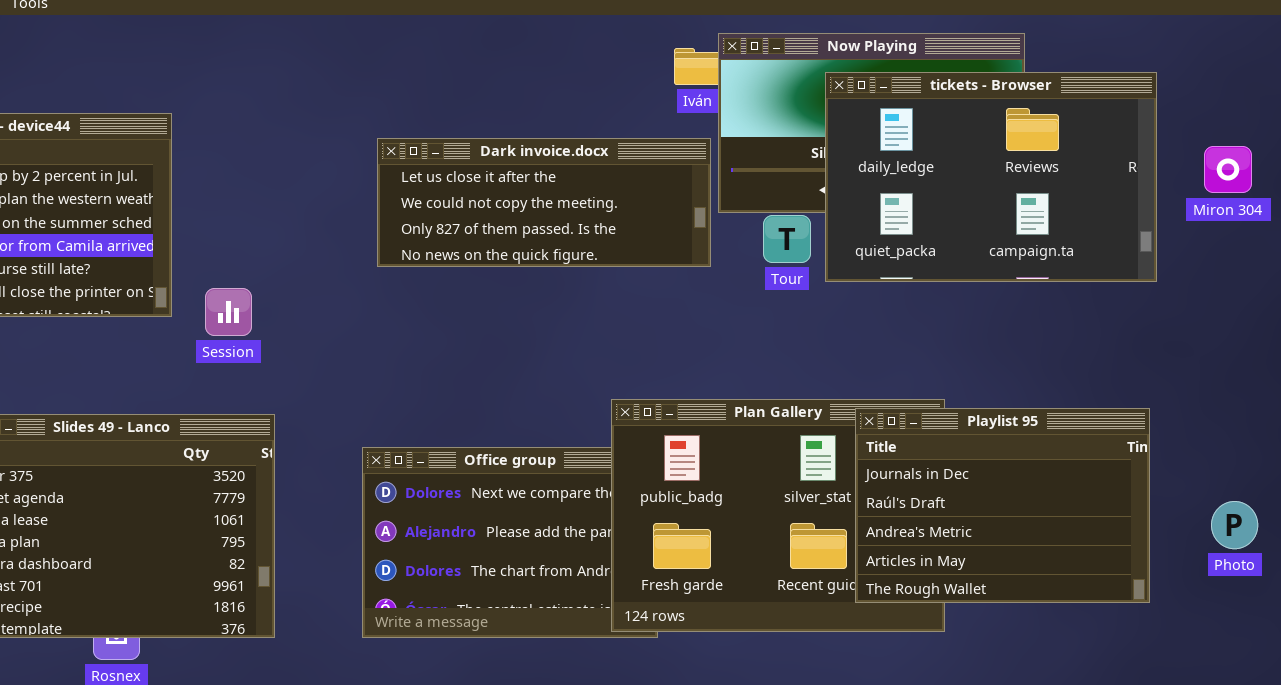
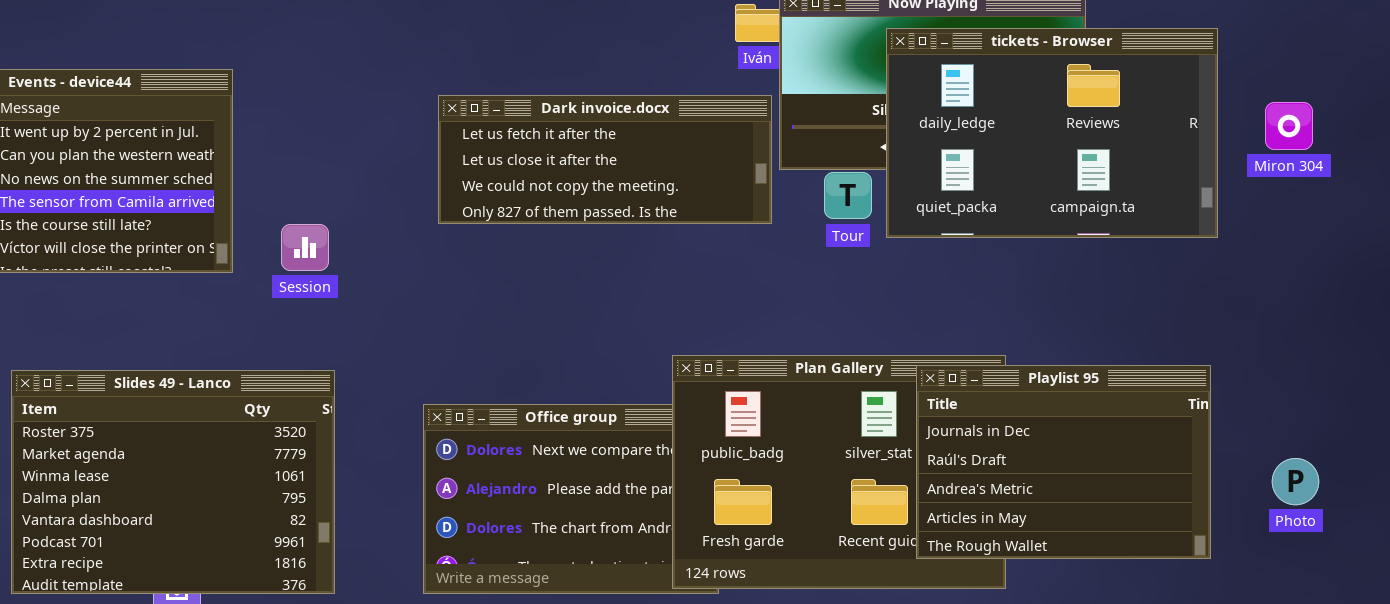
Dark invoice.docx: [377,138,711,267] -> [438,95,772,224], scrolled up 1 row
Session: [205,288,252,336] -> [281,224,329,271], moved

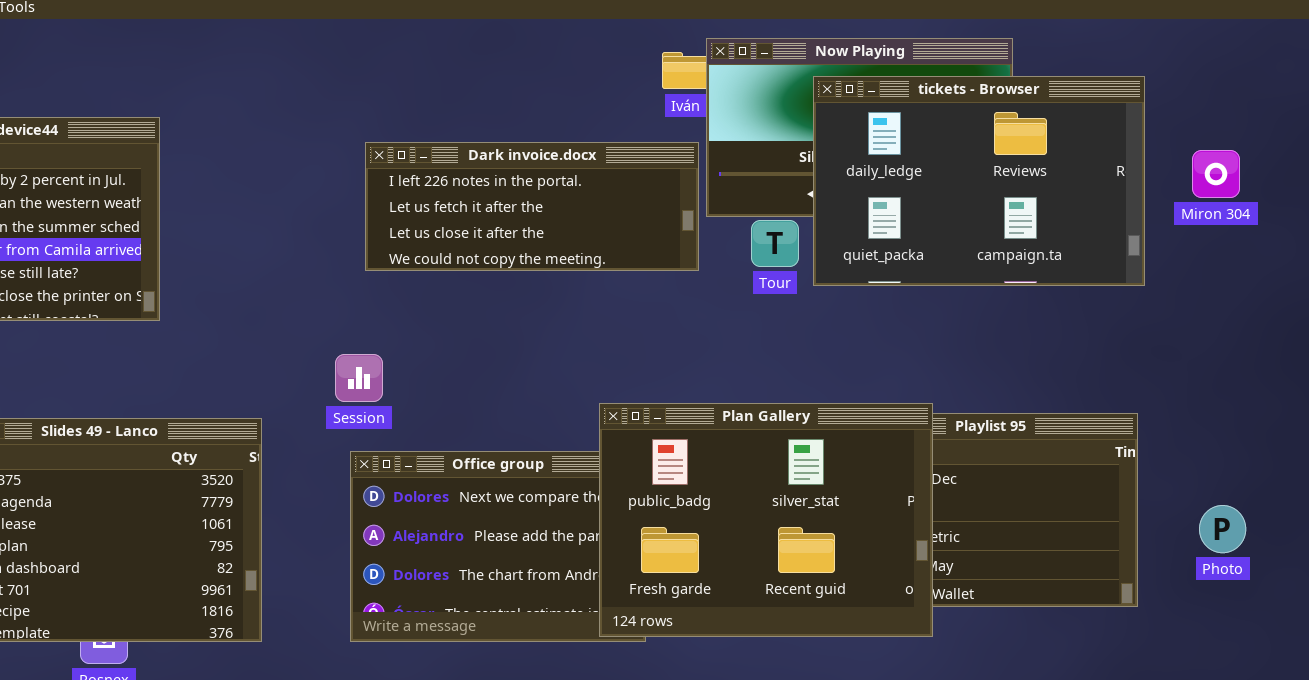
Dark invoice.docx: [438,95,772,224] -> [365,142,699,271], scrolled up 1 row
Session: [281,224,329,271] -> [335,354,383,402], moved
Plan Gallery: [672,355,1006,589] -> [599,403,933,637], raised

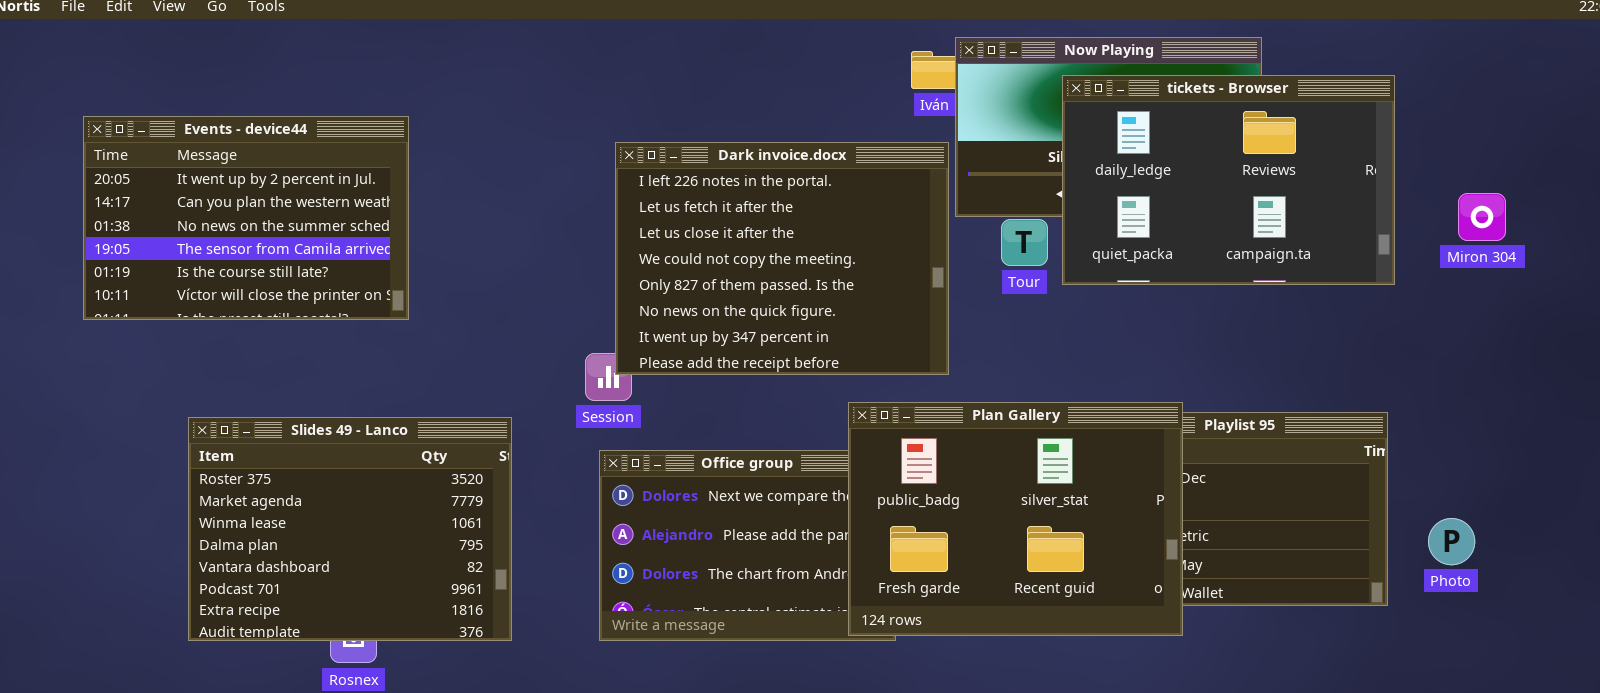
Dark invoice.docx: [365,142,699,271] -> [615,142,949,375], resized
Miron 304: [1192,150,1240,198] -> [1458,193,1506,241], moved
Photo: [1199,505,1246,553] -> [1428,518,1475,565], moved

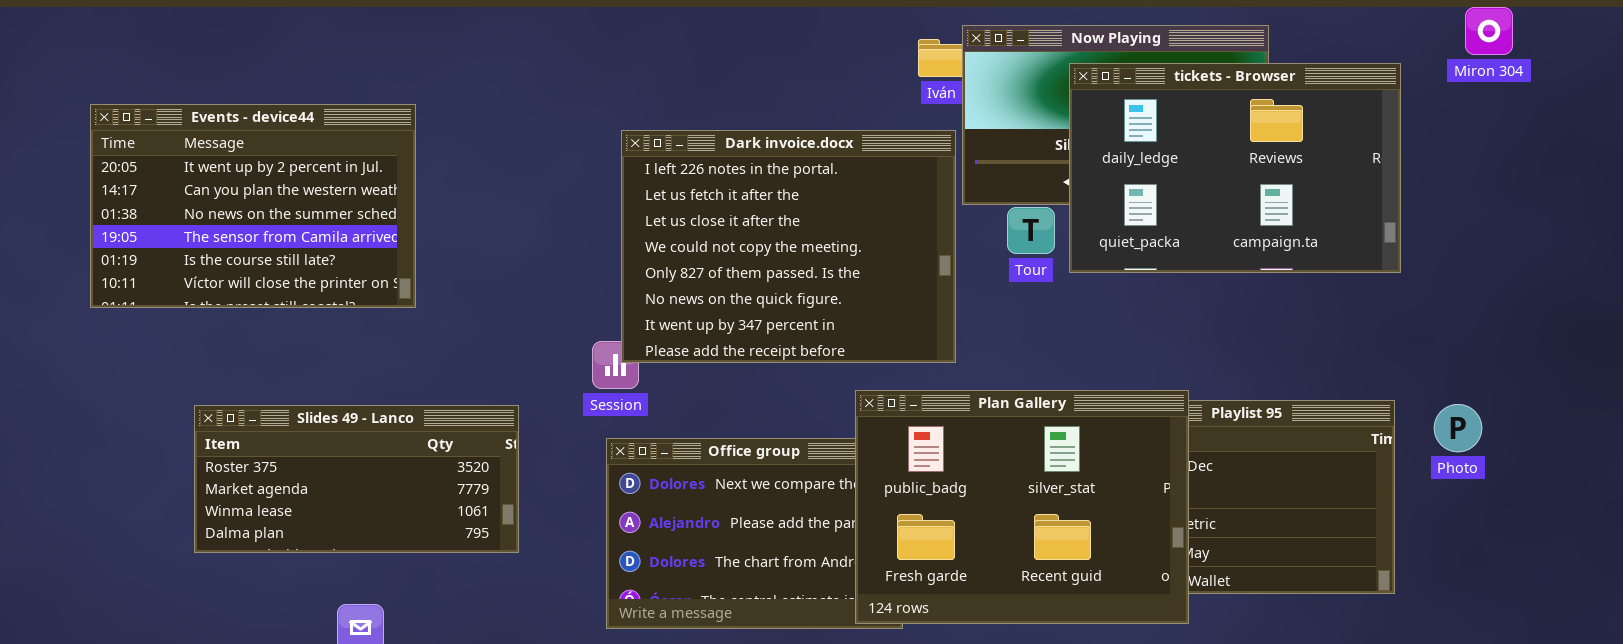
Miron 304: [1458,193,1506,241] -> [1465,7,1513,55], moved
Slides 49 - Lanco: [188,417,512,641] -> [194,405,519,553], resized
Photo: [1428,518,1475,565] -> [1434,404,1482,452], moved

